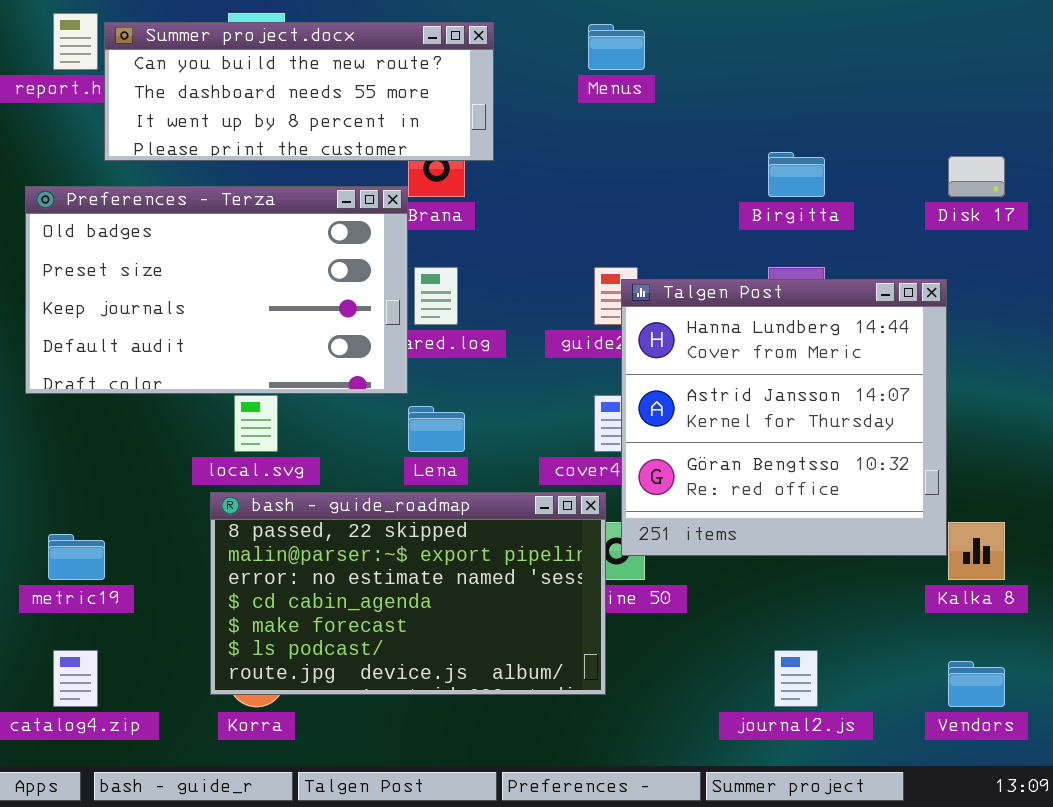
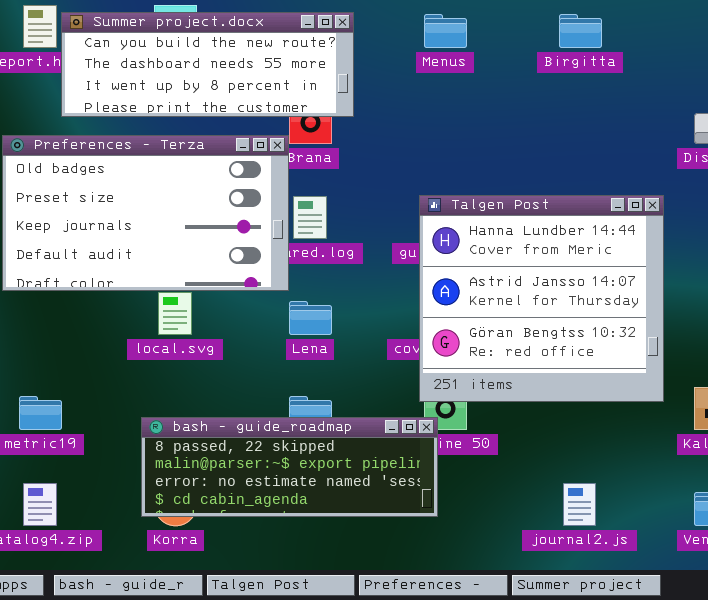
Birgitta: [768,152,825,197] -> [559,14,602,48], moved
Talgen Post: [621,279,947,556] -> [419,195,664,402], moved
bash - guide_roadmap: [210,492,606,695] -> [141,417,438,517], resized

